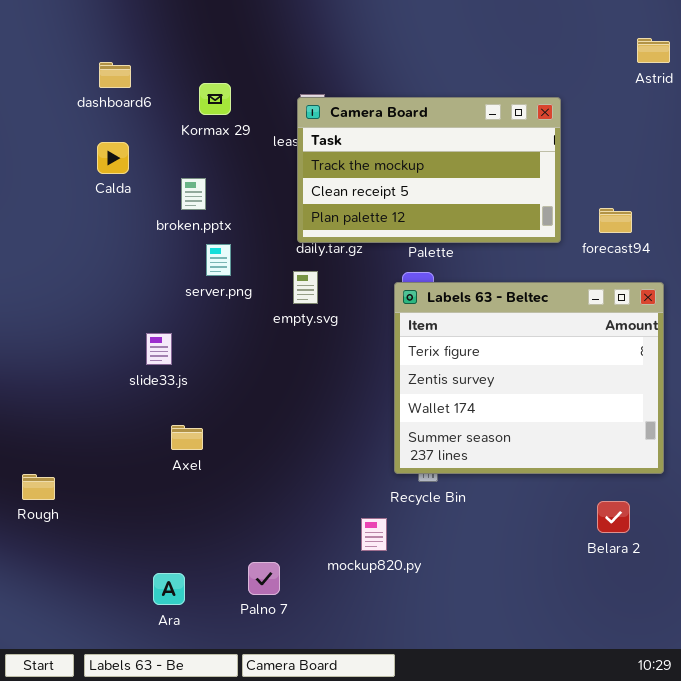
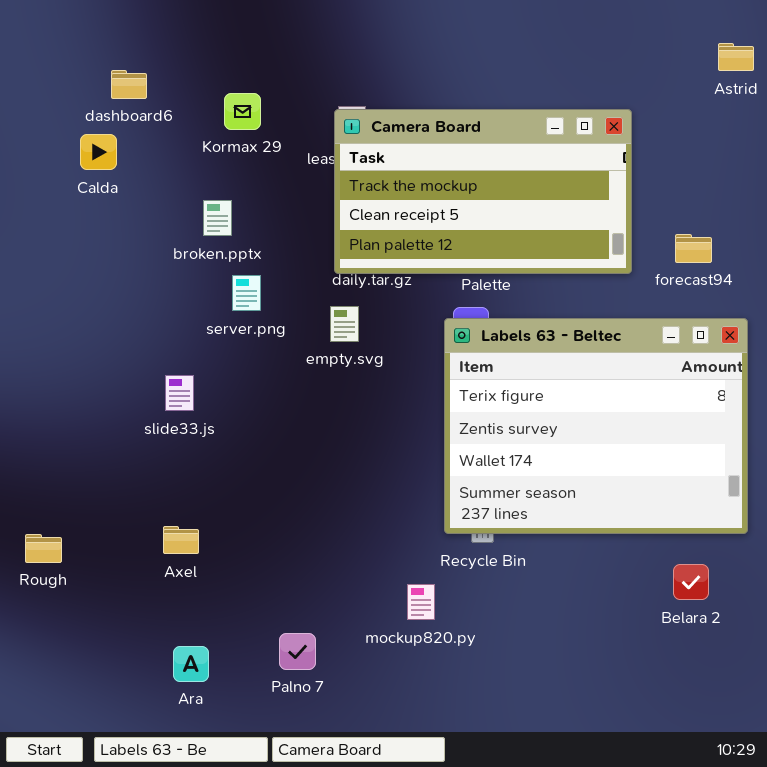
Calda: [97,142,129,174] -> [80,134,117,170], moved
Axel: [171,425,203,450] -> [163,526,199,554], moved

